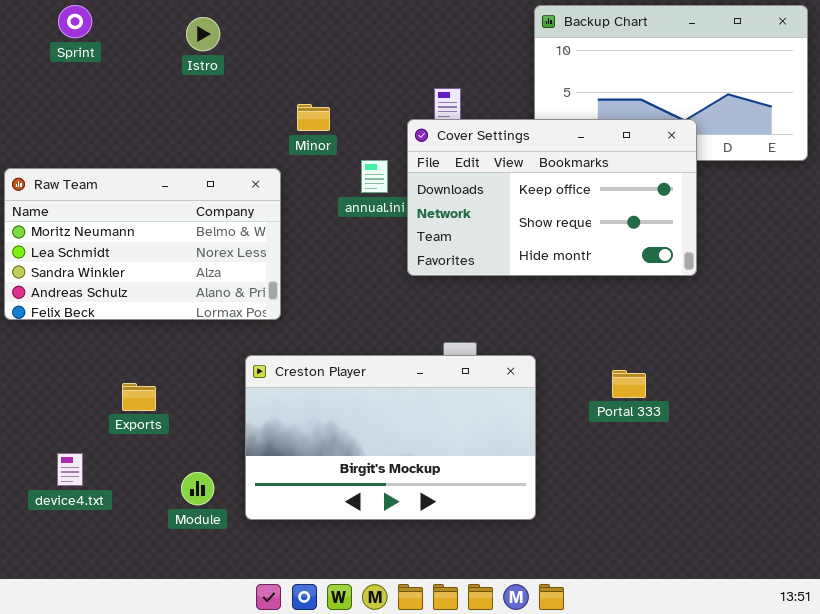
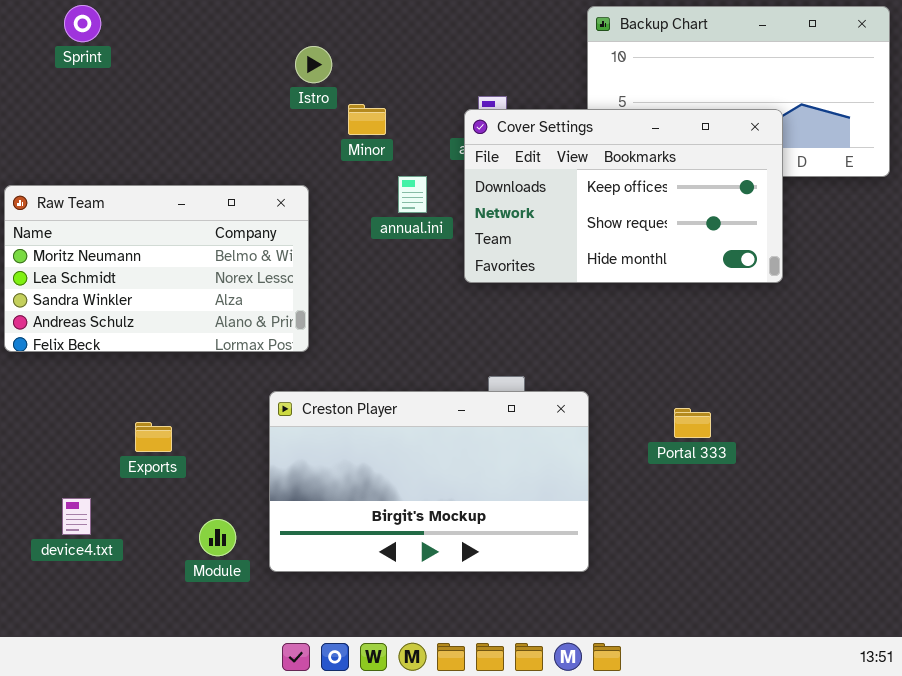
Istro: [186,17,220,51] -> [295,46,332,83], moved
Minor: [297,104,330,131] -> [348,104,386,135], moved
Cover Settings: [407,119,697,276] -> [464,109,783,283], moved

